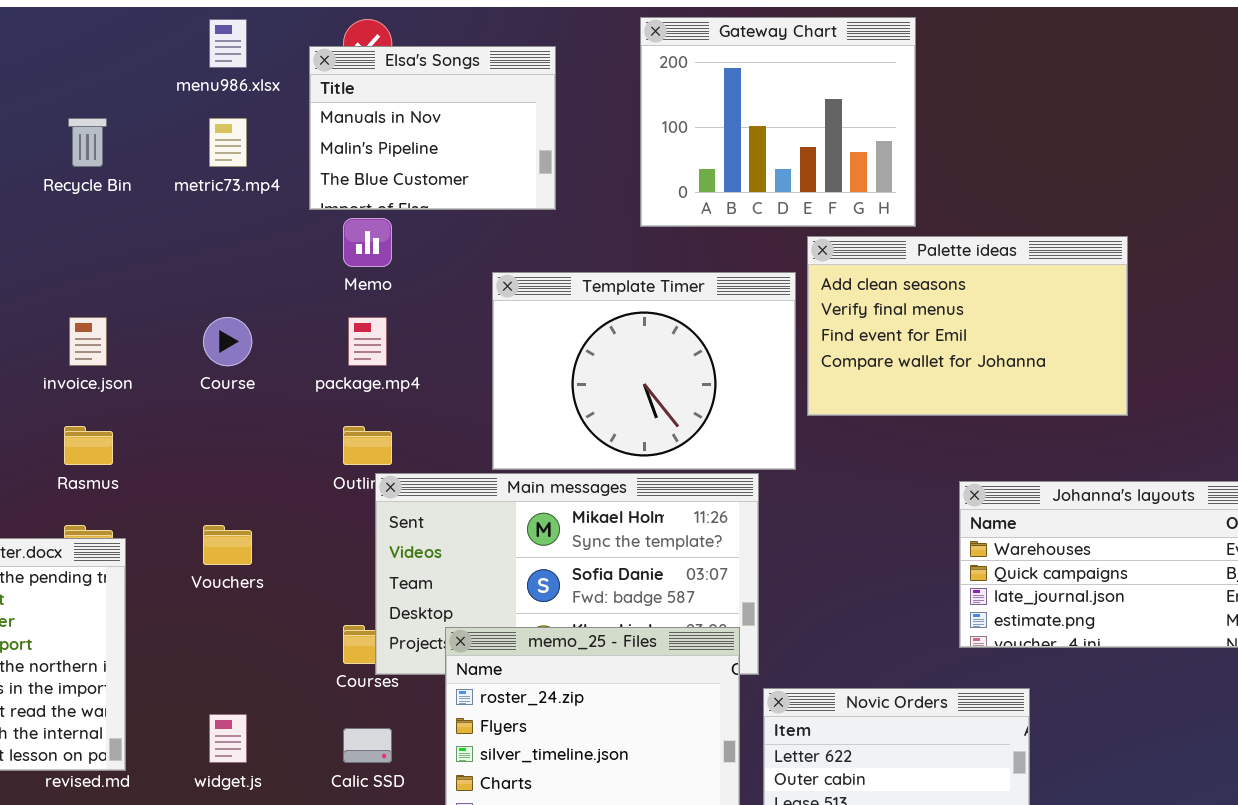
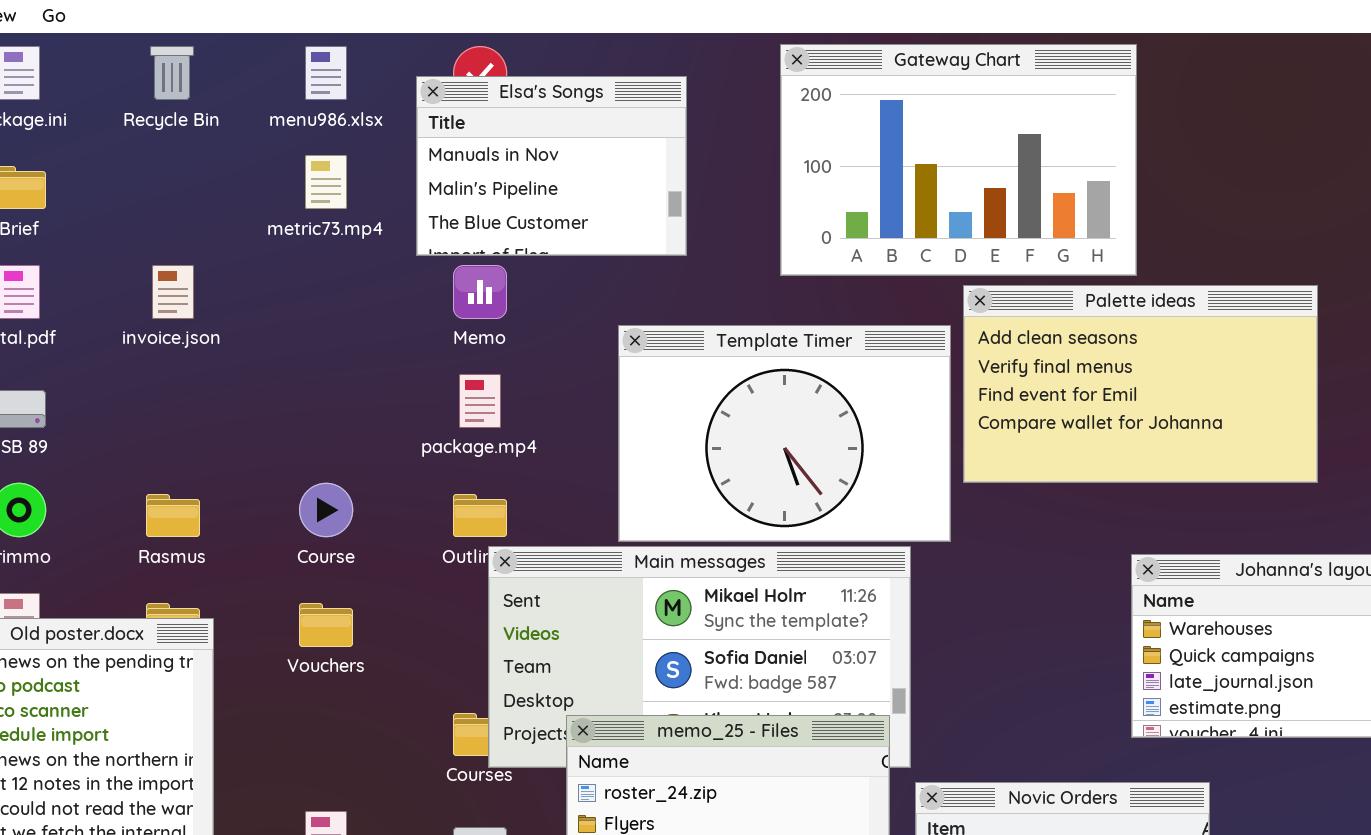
Gateway Chart: [640,17,916,227] -> [780,44,1137,276], resized
Recycle Bin: [68,118,107,167] -> [150,46,194,100], moved
invoice.json: [69,317,107,366] -> [152,265,194,319], moved
Course: [203,317,252,366] -> [299,483,353,537], moved

